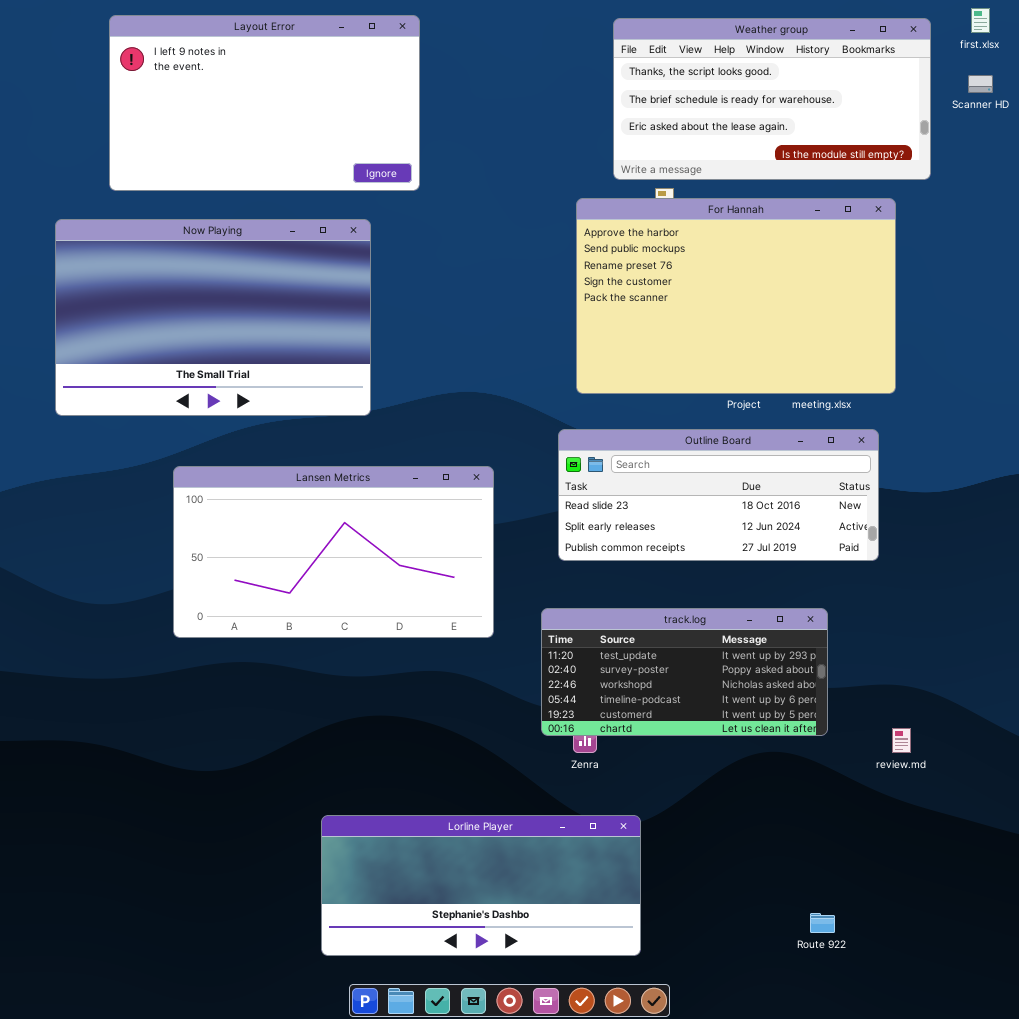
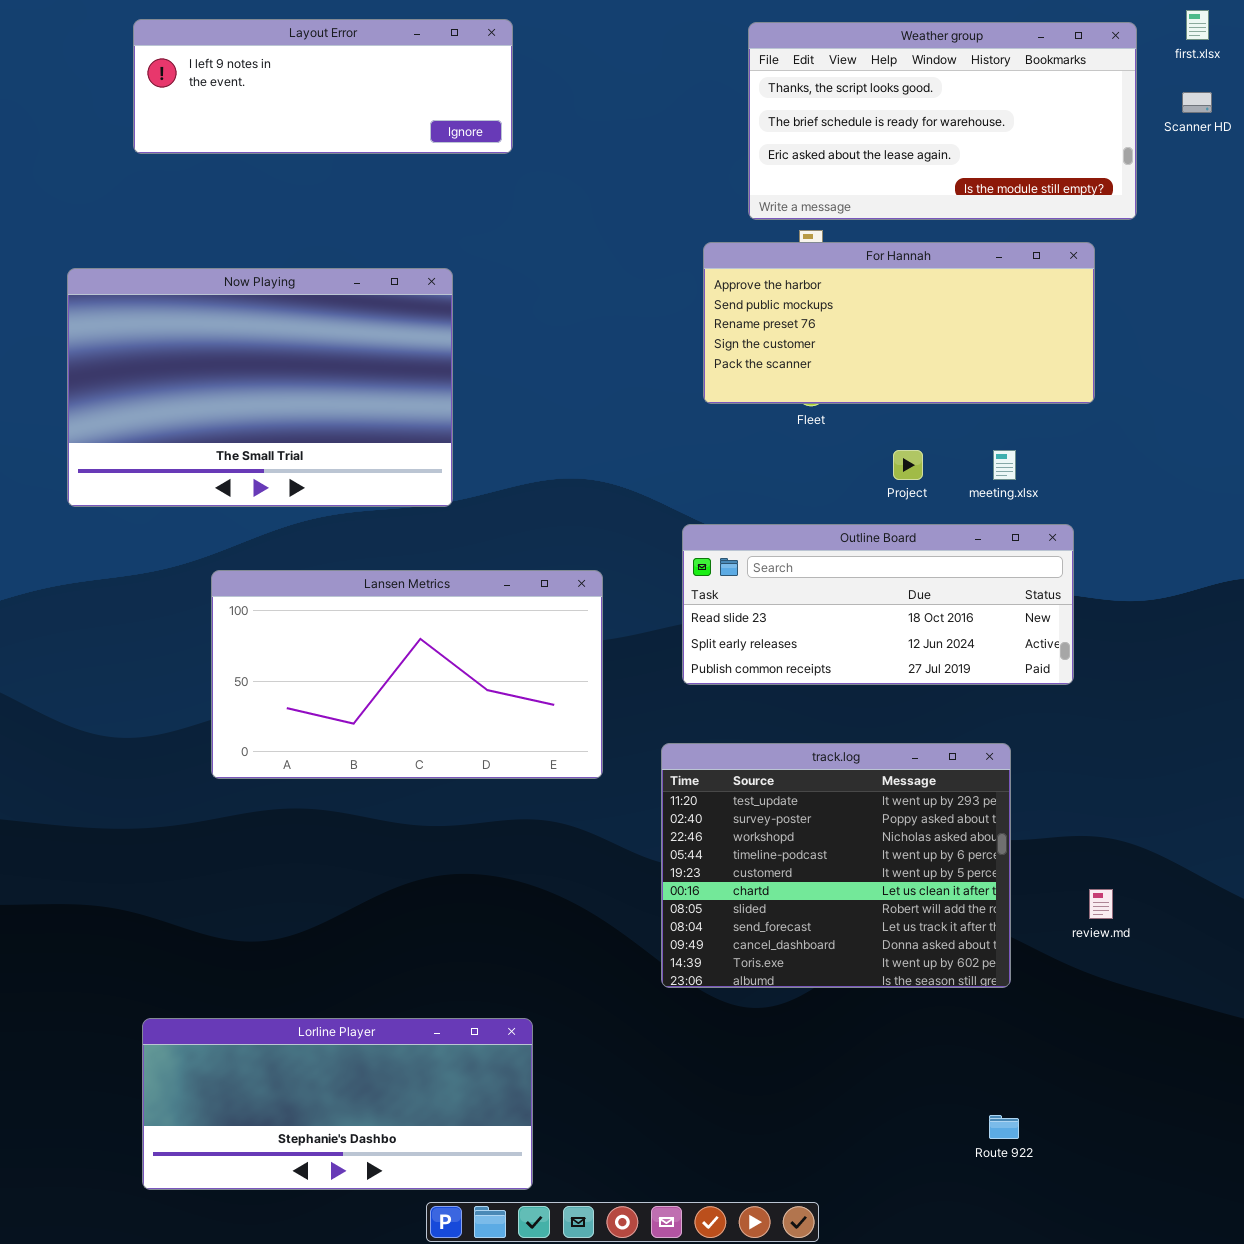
Layout Error: [109,15,420,191] -> [133,19,513,154], resized
For Hannah: [576,198,896,394] -> [703,242,1095,404], resized
track.log: [541,608,828,736] -> [661,743,1011,988], resized
Lorline Player: [321,815,641,956] -> [142,1018,533,1190], moved

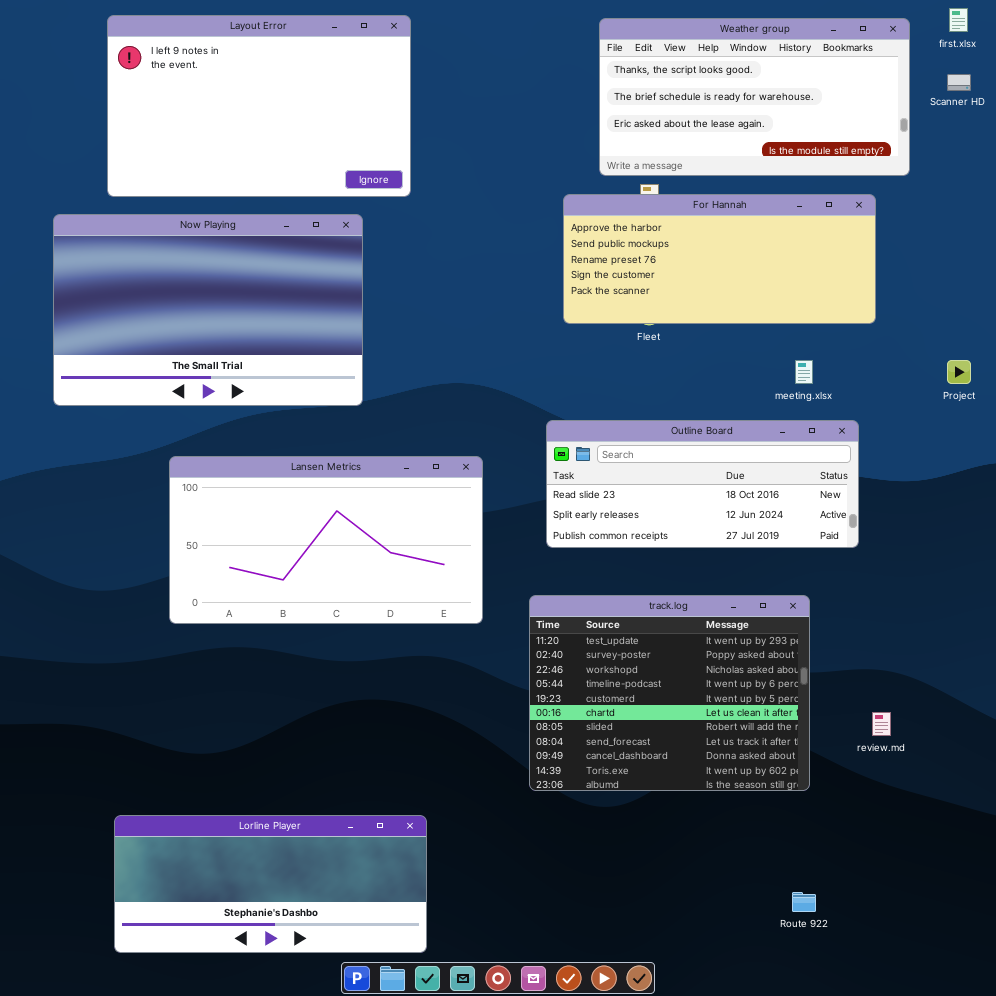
Layout Error: [133,19,513,154] -> [107,15,411,197], resized
Project: [893,450,923,480] -> [947,360,971,384], moved

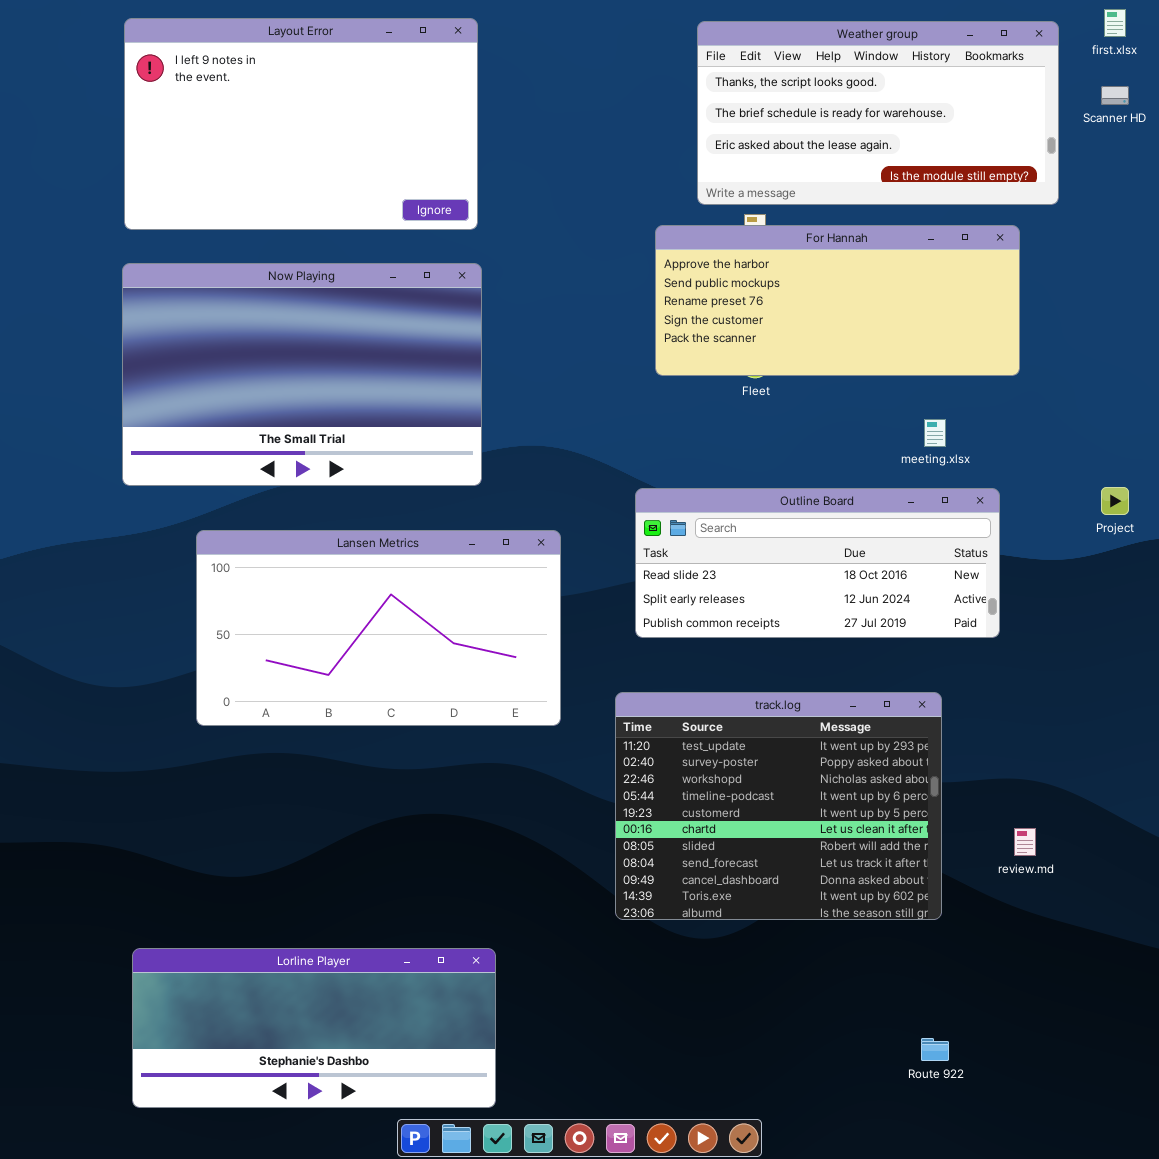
Now Playing: [53,214,363,406] -> [122,263,482,486], moved
Project: [947,360,971,384] -> [1101,487,1129,515], moved

